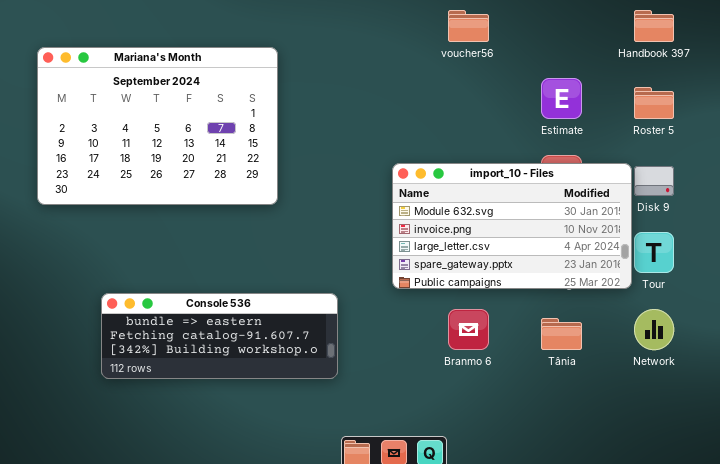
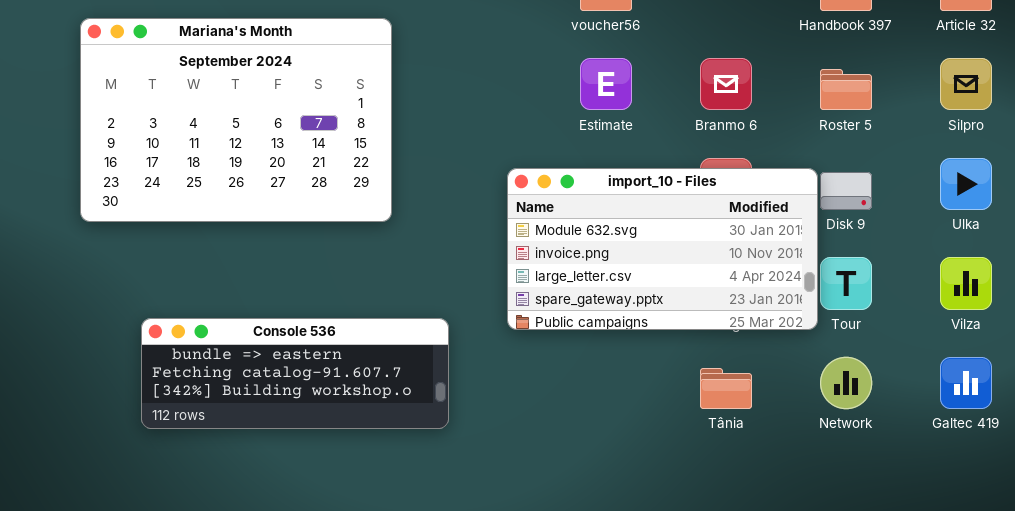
Mariana's Month: [37,47,278,205] -> [80,18,392,222], moved
Estimate: [541,78,582,119] -> [580,58,632,110], moved
Console 536: [101,293,338,379] -> [141,318,449,429], moved
Branmo 6: [448,309,489,350] -> [700,58,752,110], moved

